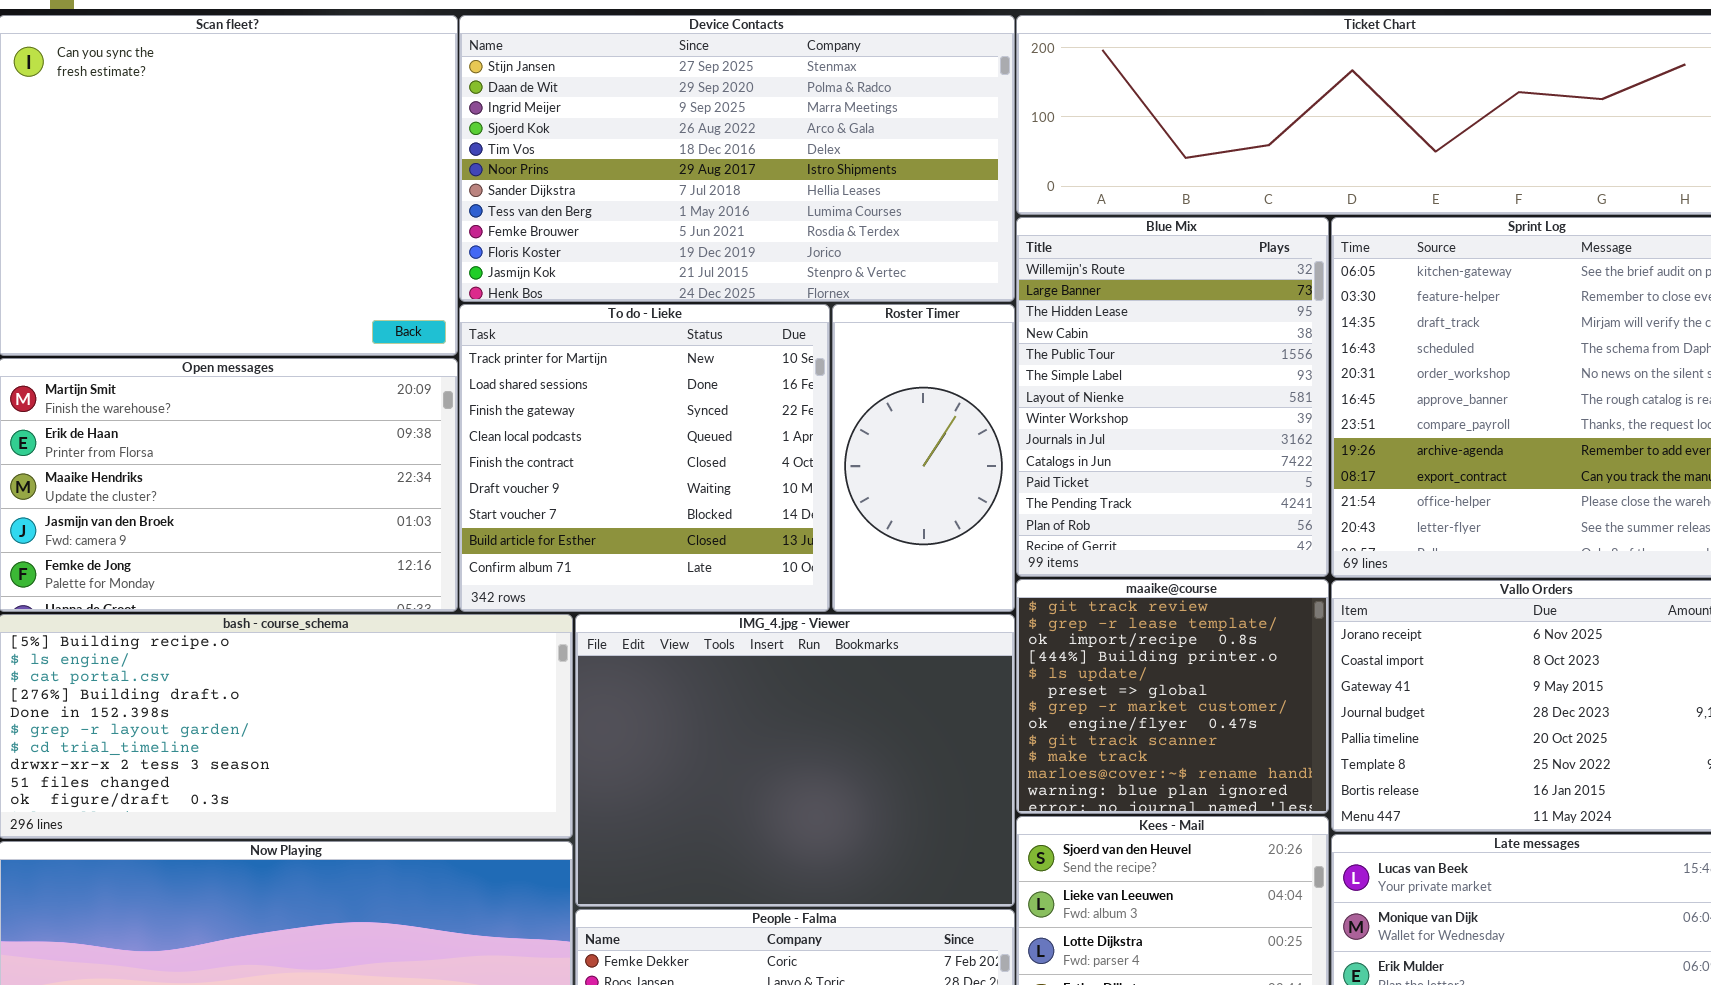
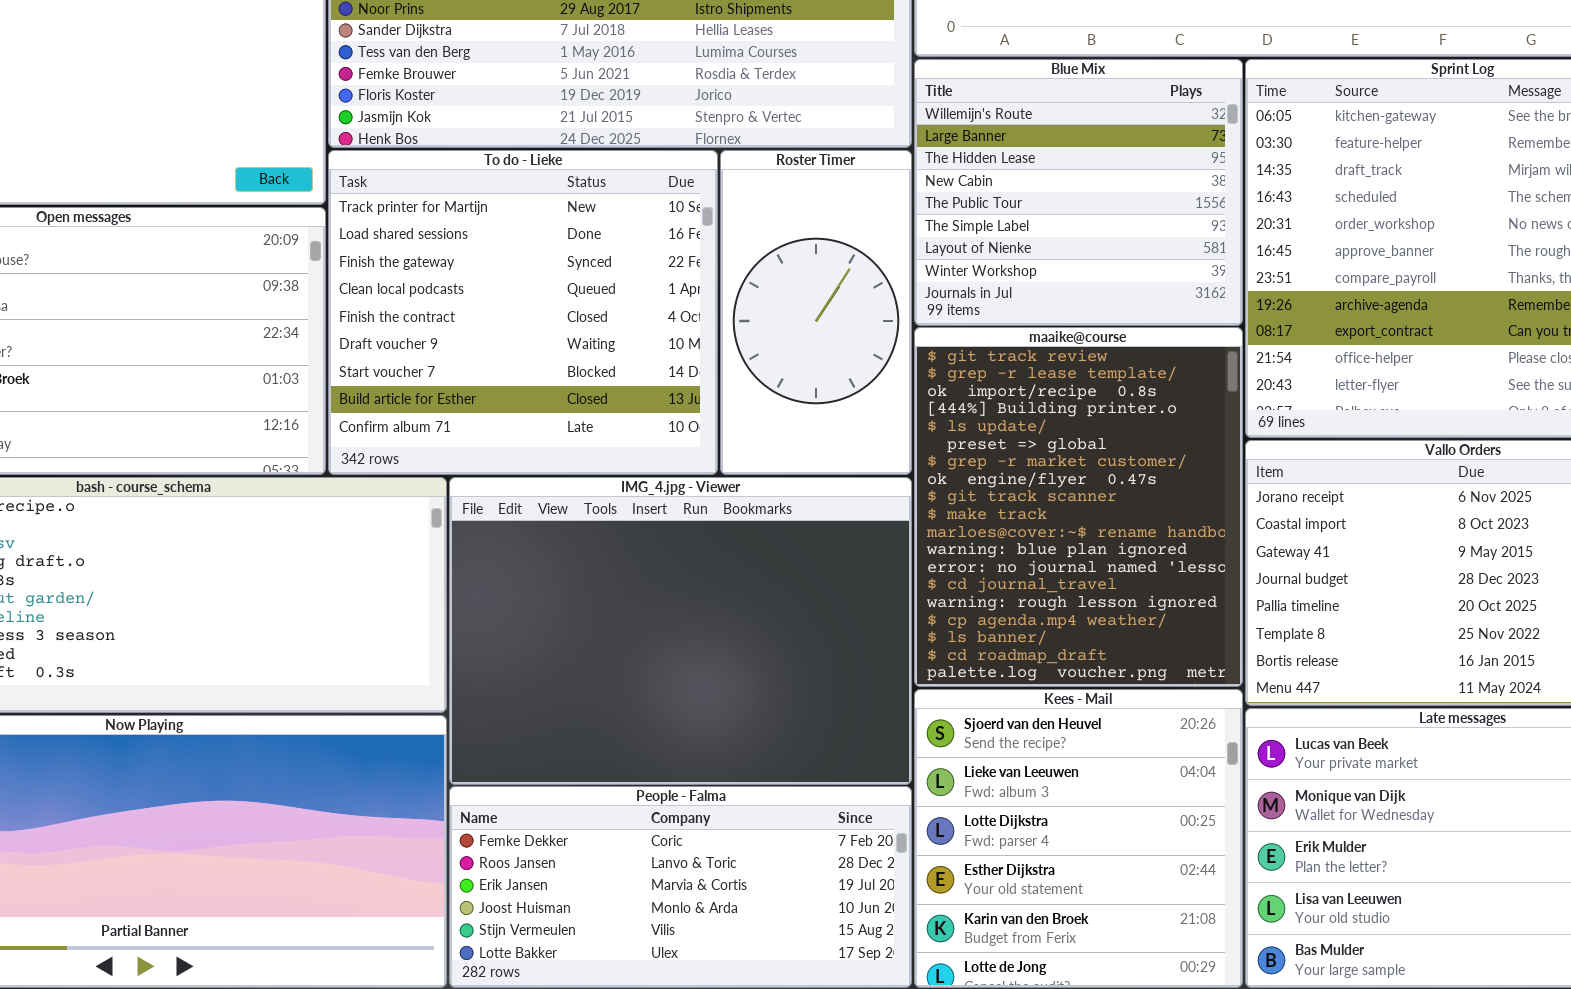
Blue Mix: [1016,217,1329,577] -> [914,59,1243,326], resized
maaike@course: [1016,579,1329,814] -> [914,327,1243,687], resized

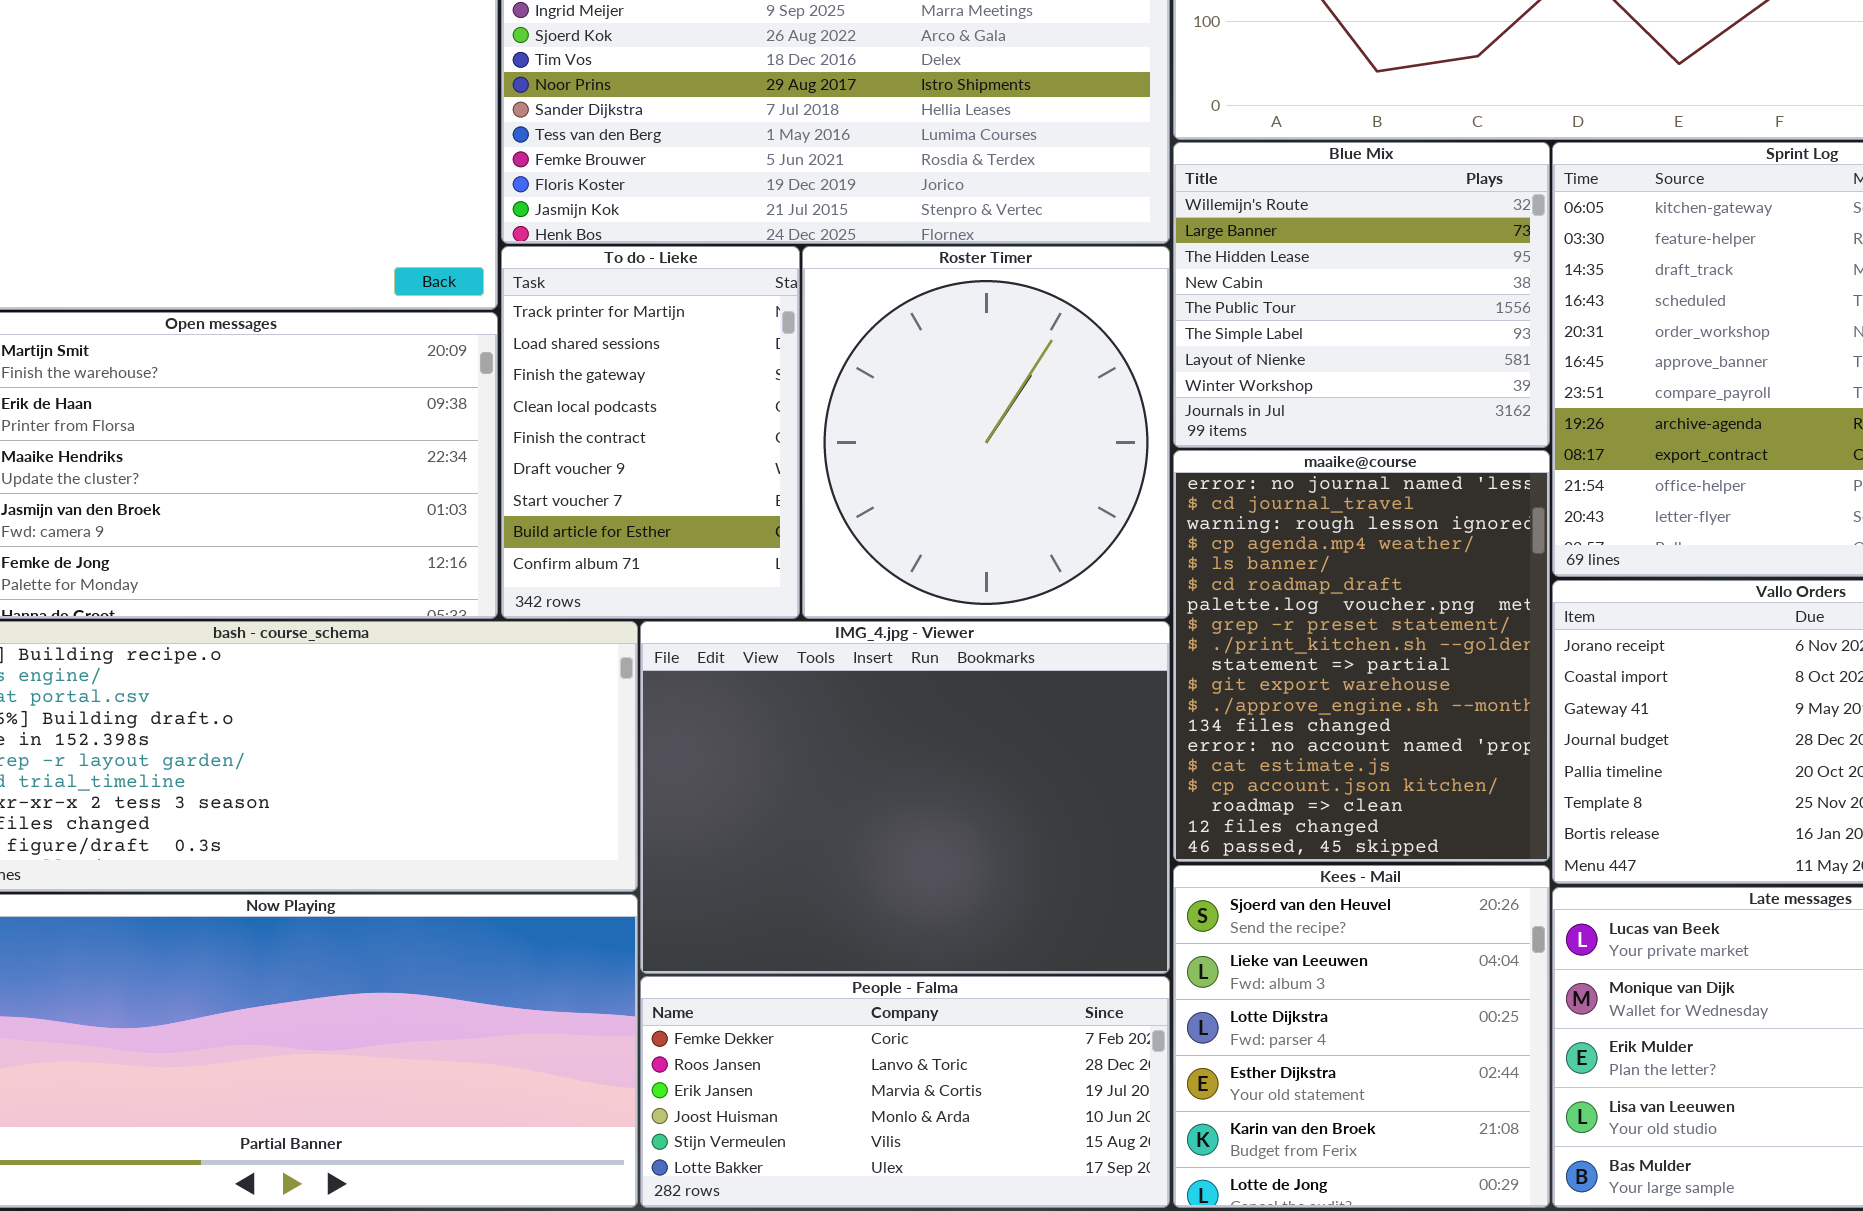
To do - Lieke: [328,150,718,475] -> [501,246,800,619], resized
Roster Timer: [720,150,912,475] -> [802,246,1170,619], resized
maaike@course: [914,327,1243,687] -> [1173,450,1550,862], scrolled down 12 rows

